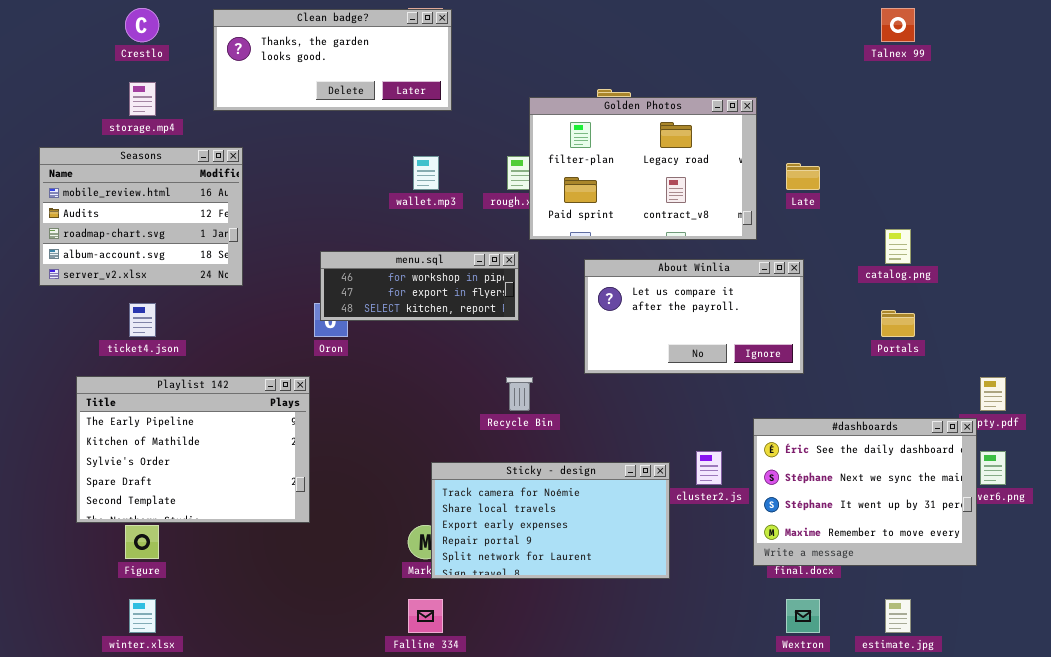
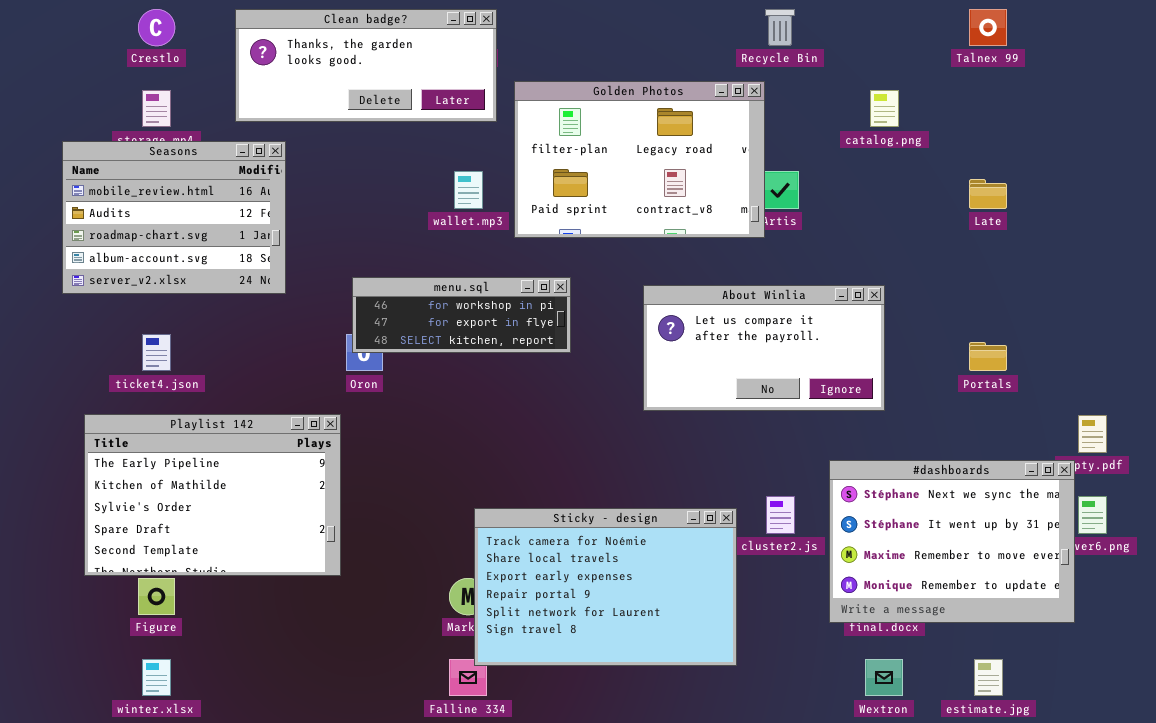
Golden Photos: [529,97,757,240] -> [514,81,765,238], moved
Seasons: [39,147,243,286] -> [62,141,286,294], moved
Late: [786,163,820,190] -> [969,179,1007,209], moved
catalog.png: [885,229,911,264] -> [870,90,899,127], moved
Recycle Bin: [506,377,533,411] -> [765,9,795,46], moved
#dashboards: [753,418,977,566] -> [829,460,1075,623], scrolled down 1 row
Sticky - design: [431,462,670,579] -> [474,508,737,666], resized

